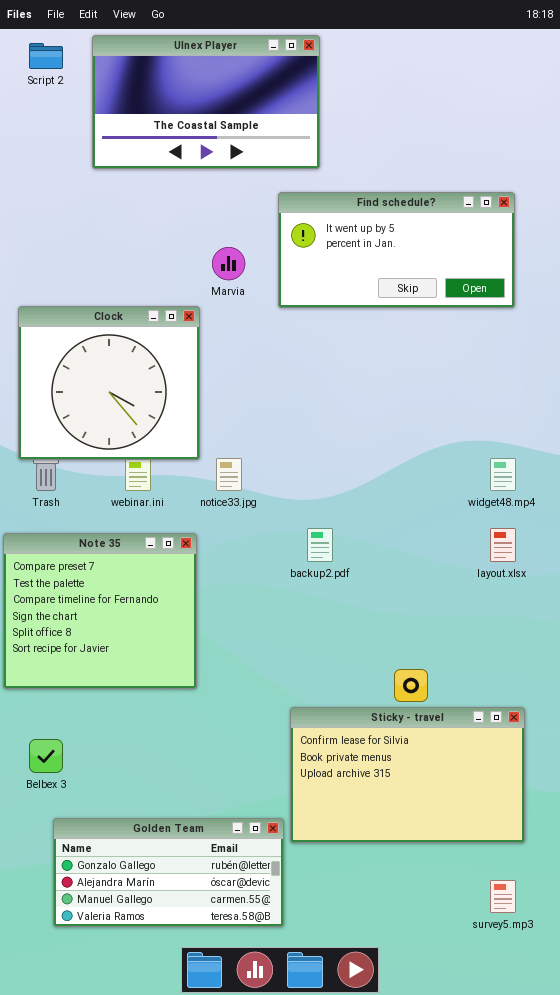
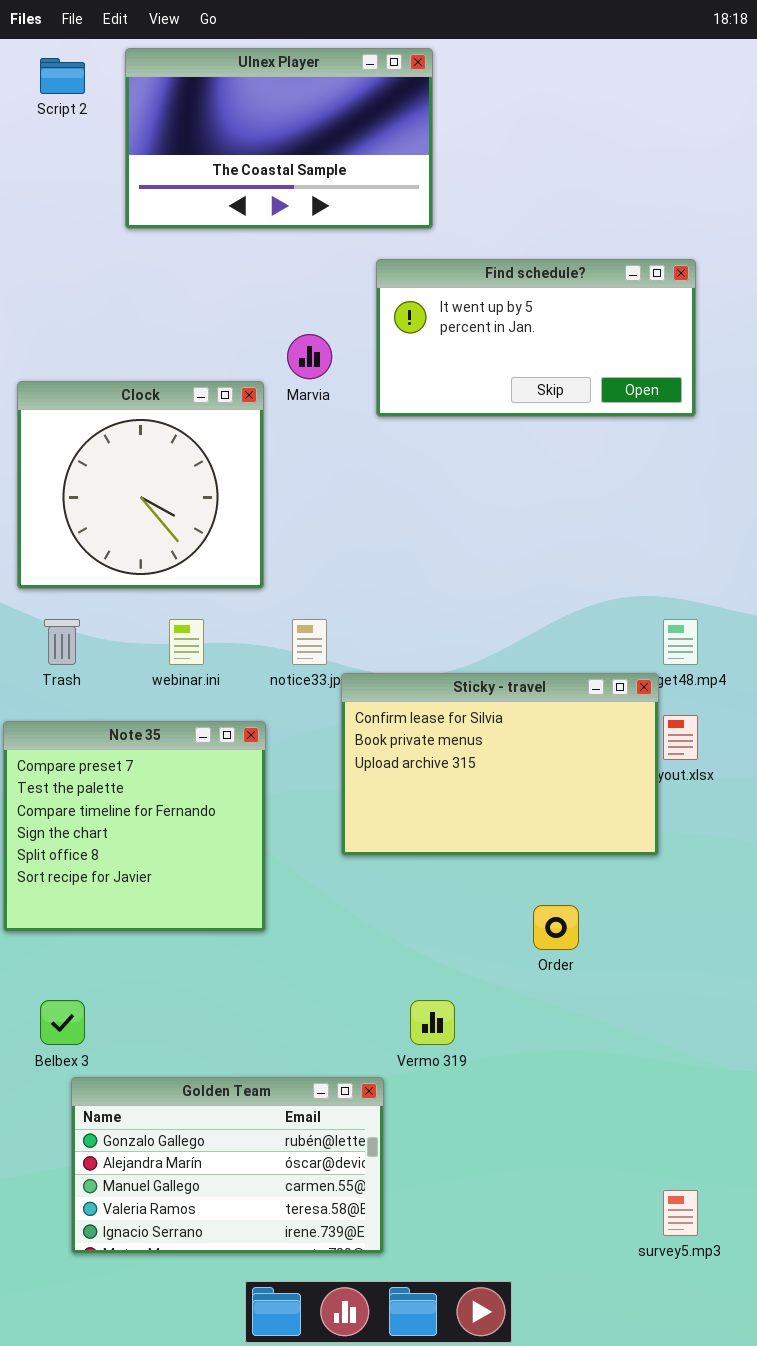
Clock: [18,306,200,460] -> [17,381,264,589], moved
Sticky - travel: [290,707,525,843] -> [341,673,659,856], moved
Golden Team: [53,818,284,927] -> [71,1077,384,1254], resized

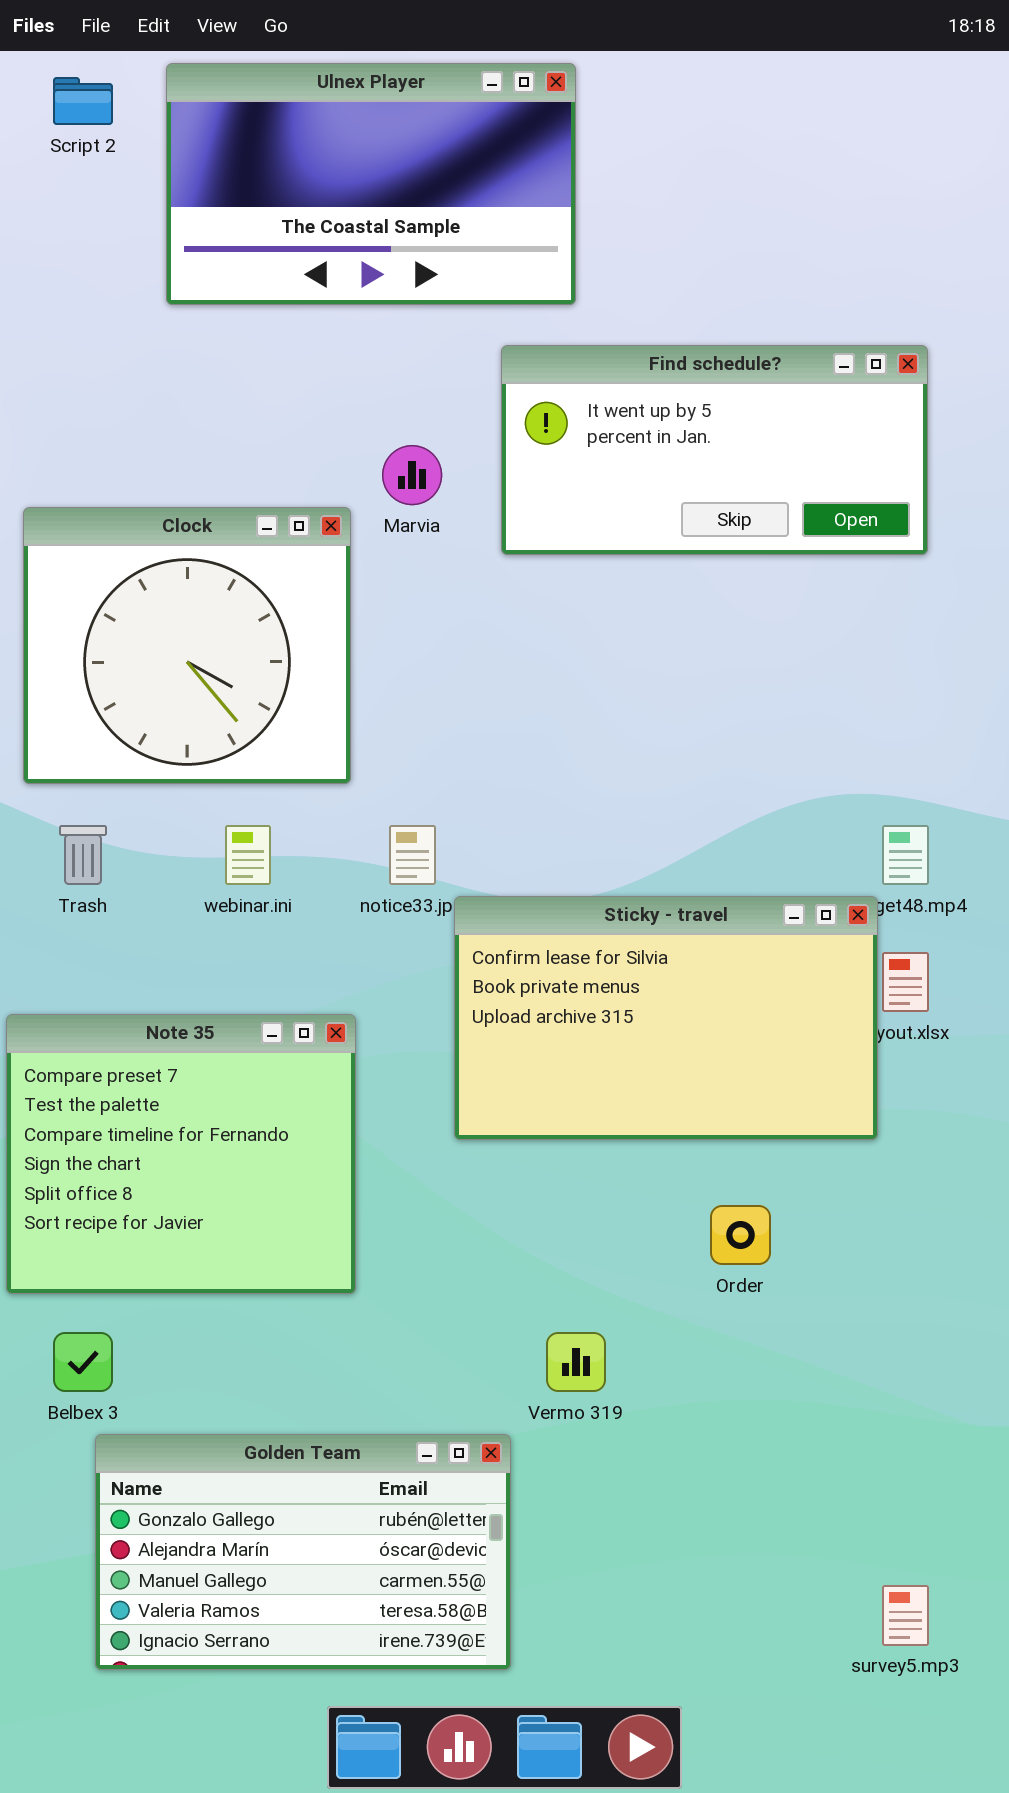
Note 35: [3,721,266,932] -> [6,1014,356,1294], moved

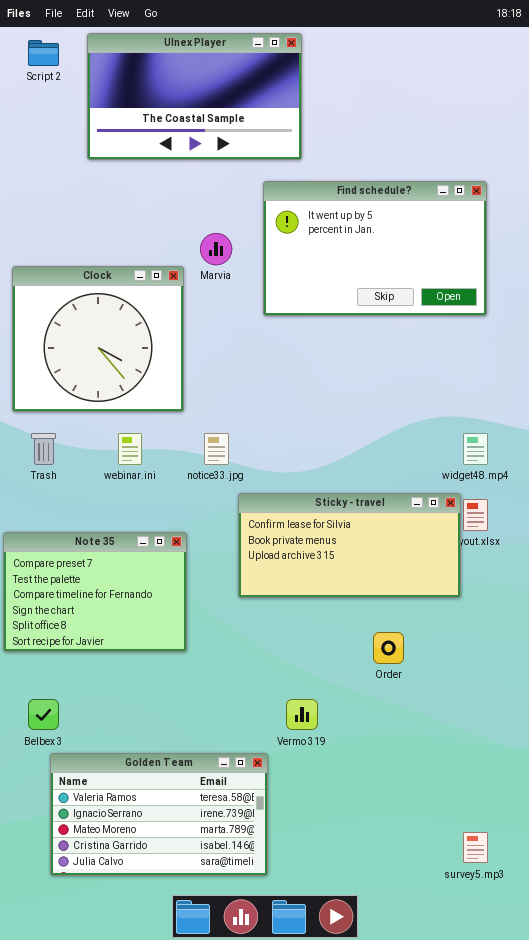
Find schedule?: [501,345,928,555] -> [263,181,487,316], resized
Sticky - travel: [454,896,878,1140] -> [238,493,461,598], resized
Note 35: [6,1014,356,1294] -> [3,532,187,652], resized
Golden Team: [95,1434,511,1670] -> [50,753,268,876], scrolled down 3 rows

